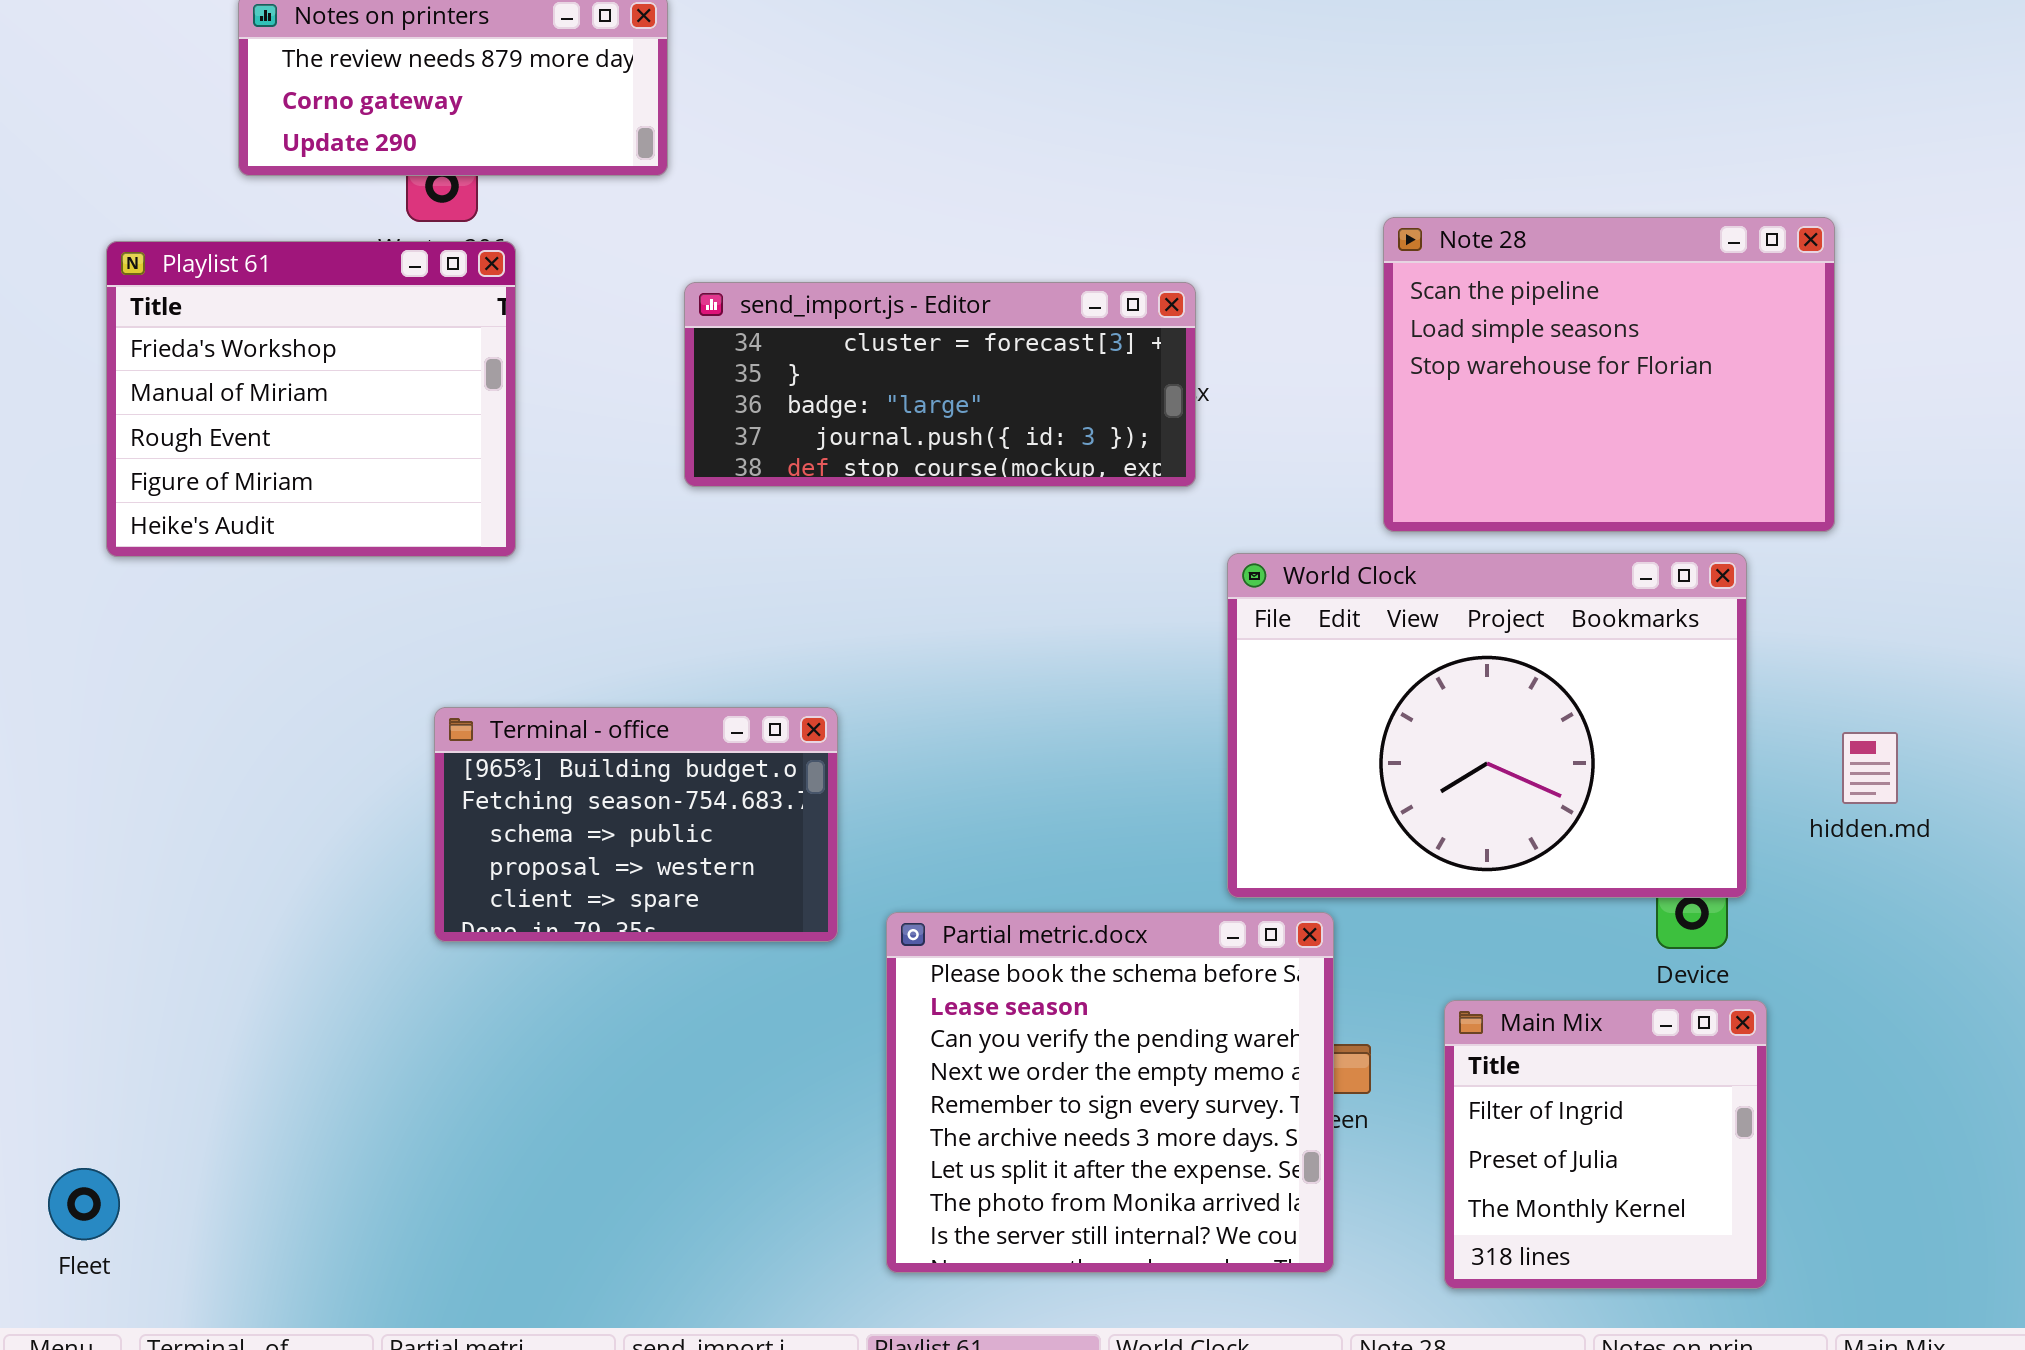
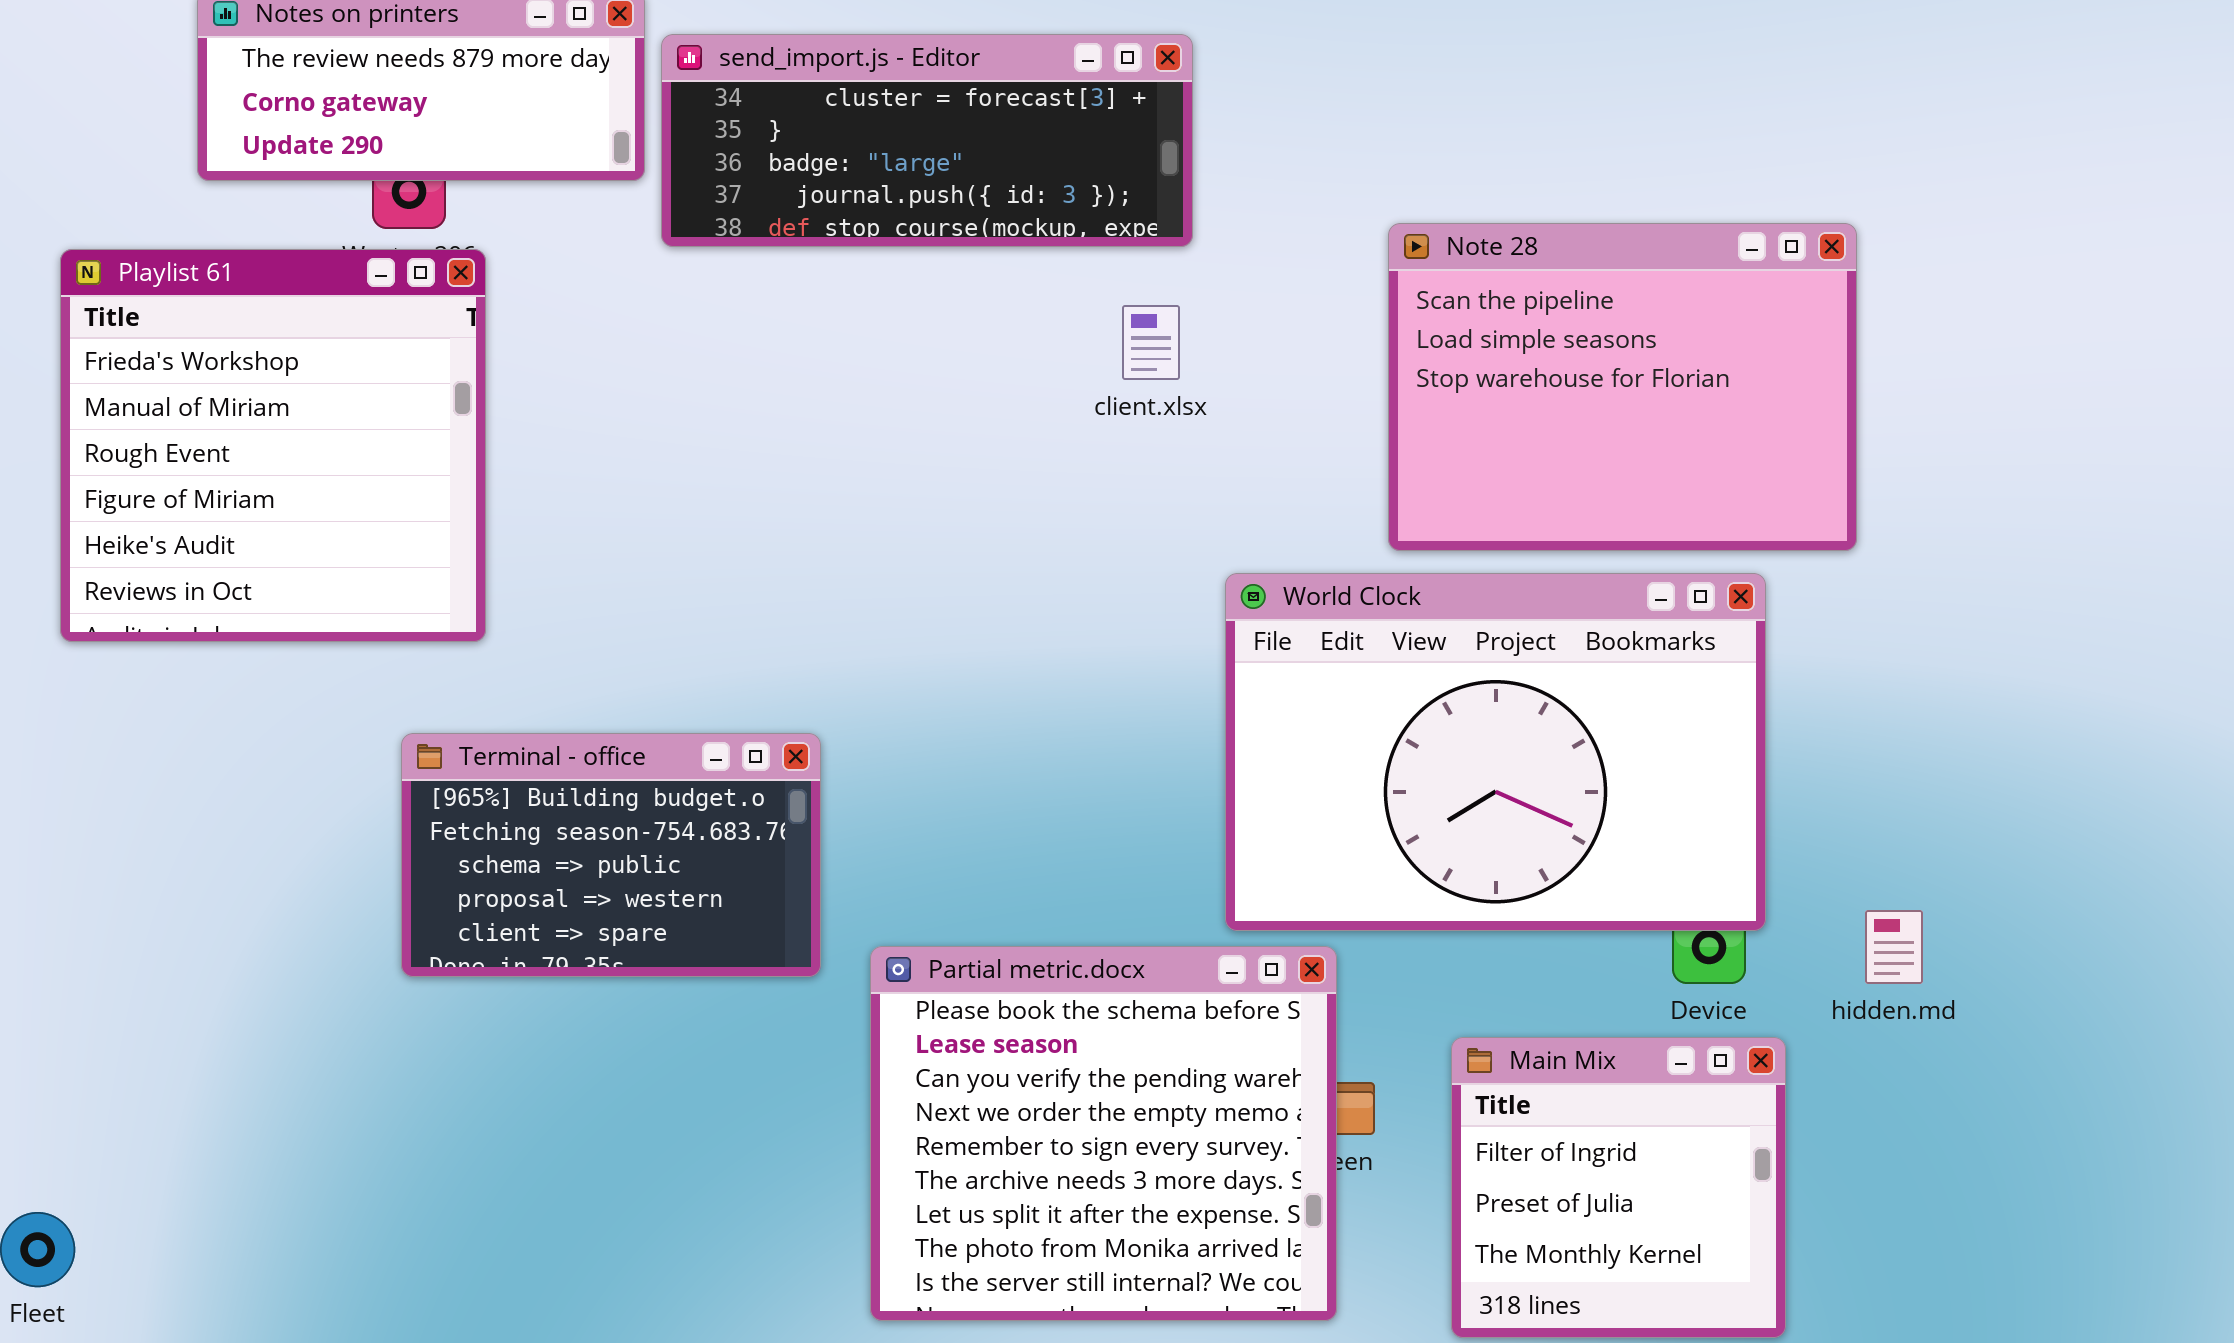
Playlist 61: [106,241,516,557] -> [60,249,486,642], resized
send_import.js - Editor: [684,282,1196,487] -> [661,34,1193,247], moved
hidden.md: [1842,732,1898,804] -> [1865,910,1923,984], moved

